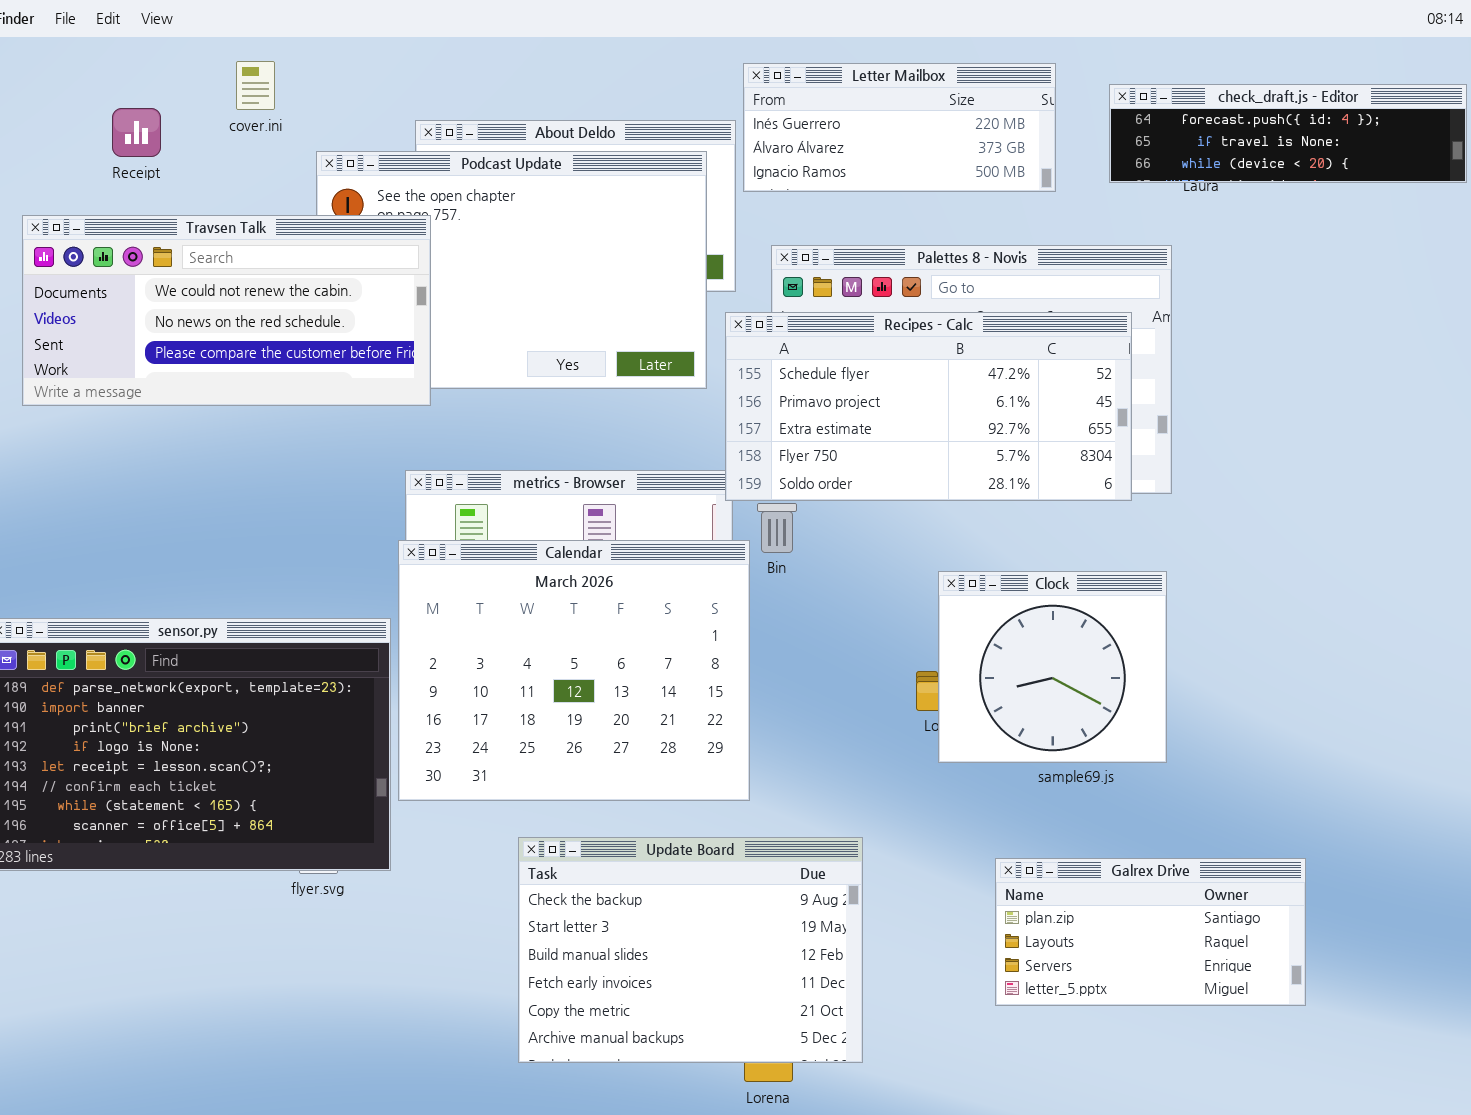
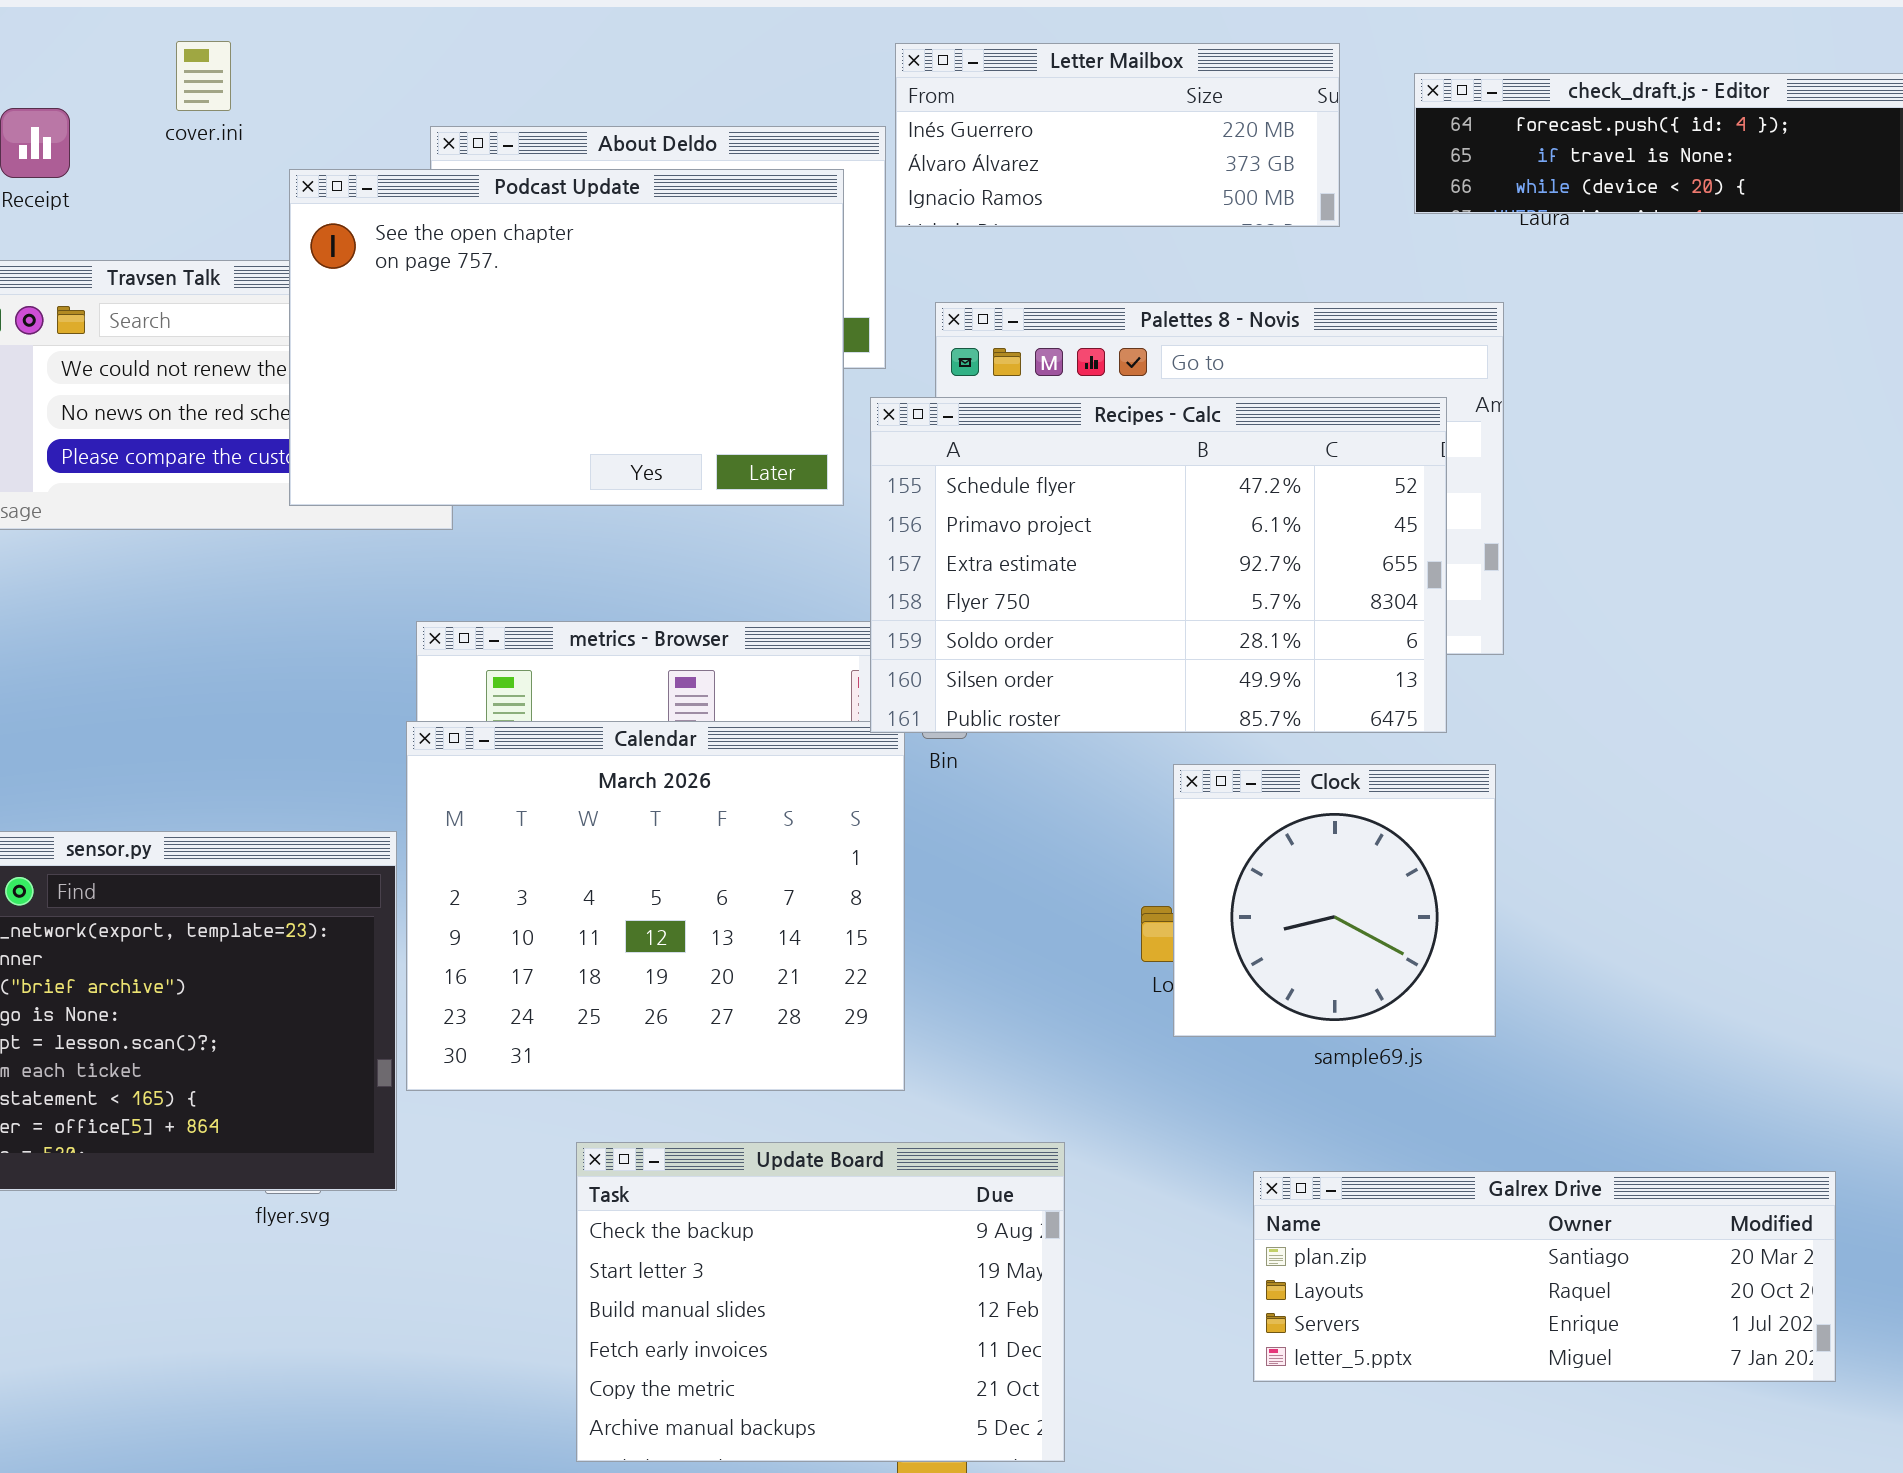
Podcast Update: [316,151,707,389] -> [289,169,844,506], raised
Recipes - Calc: [725,312,1132,501] -> [870,397,1447,733], resized
Galrex Drive: [995,858,1306,1006] -> [1253,1171,1836,1382], resized

